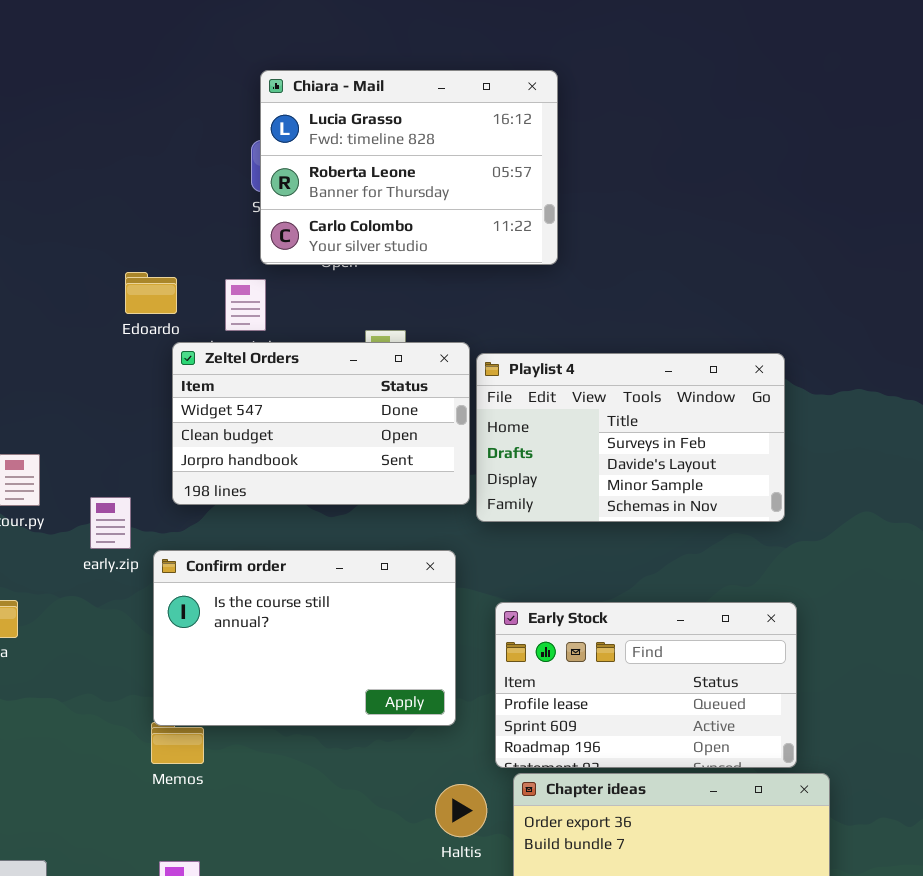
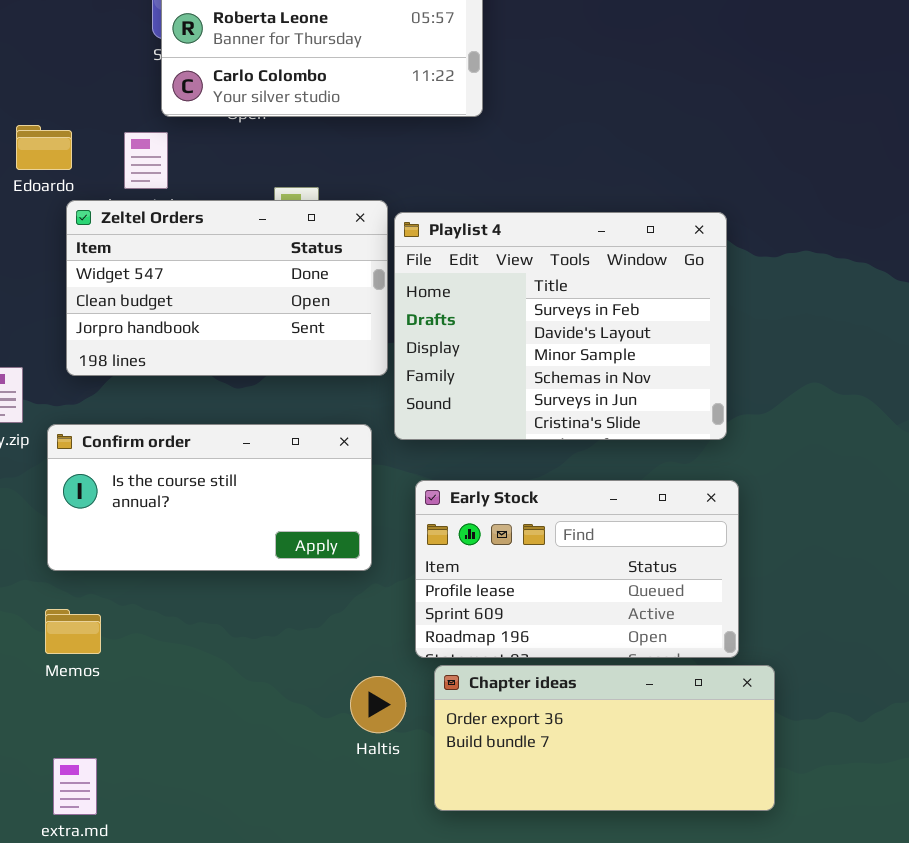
Playlist 4: [476,353,785,522] -> [394,212,727,440], resized
Confirm order: [153,550,456,726] -> [47,424,372,571], resized

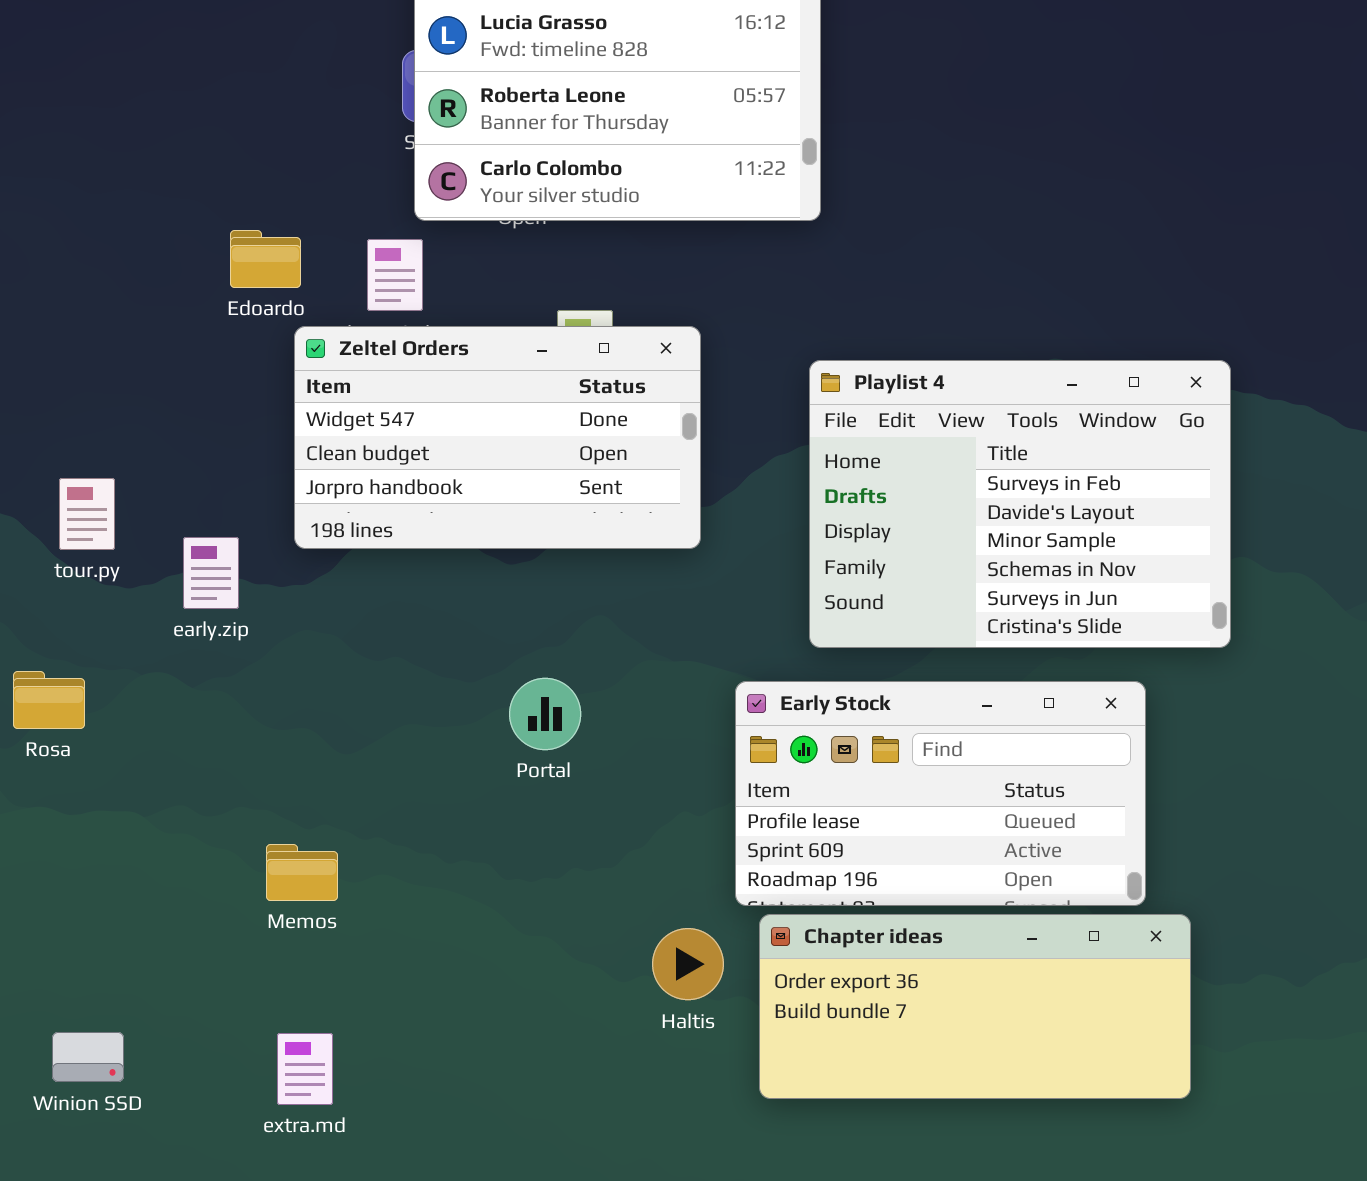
Playlist 4: [394,212,727,440] -> [809,360,1231,648], moved
Confirm order: [47,424,372,571] -> none, closed

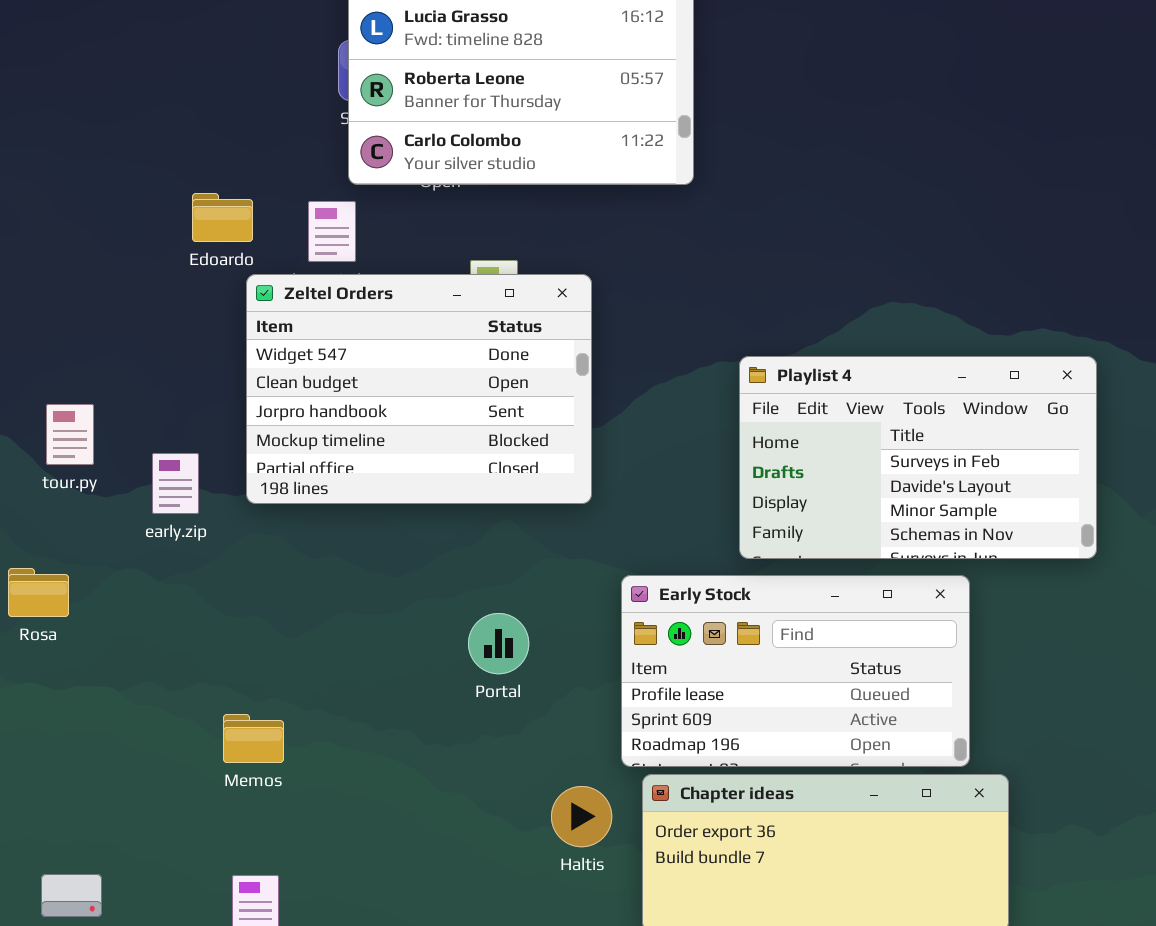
Zeltel Orders: [294,326,701,549] -> [246,274,592,504], resized
Playlist 4: [809,360,1231,648] -> [739,356,1097,559], moved, resized
Portal: [509,678,581,750] -> [468,613,529,674], moved

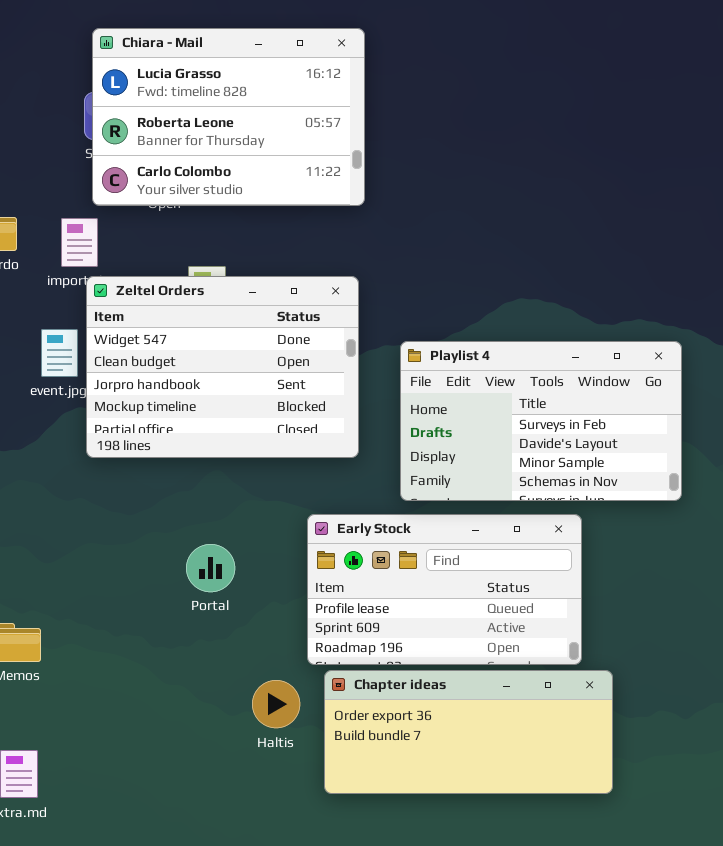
Zeltel Orders: [246,274,592,504] -> [86,276,359,458], moved

